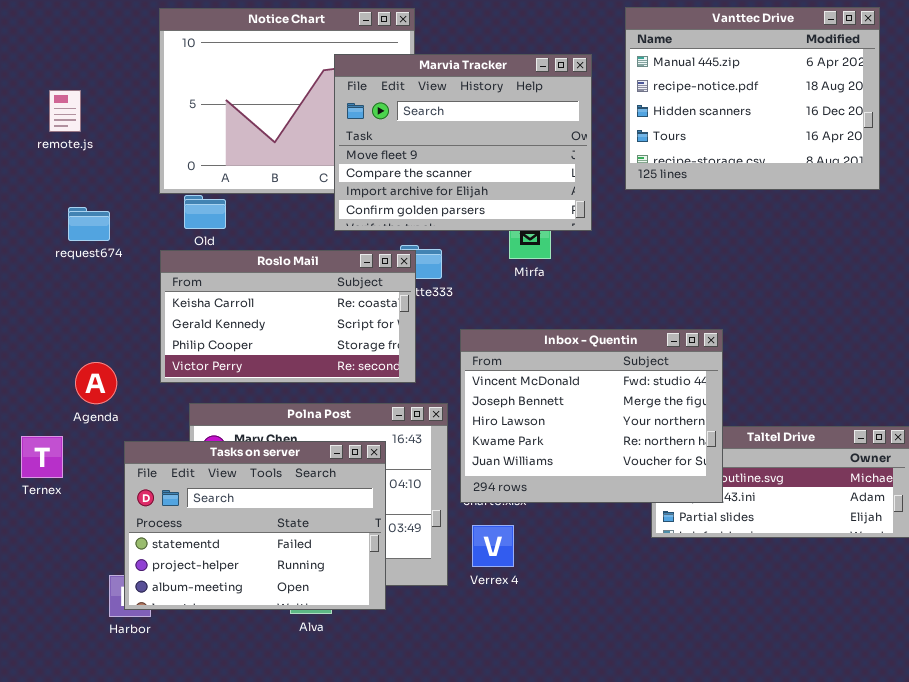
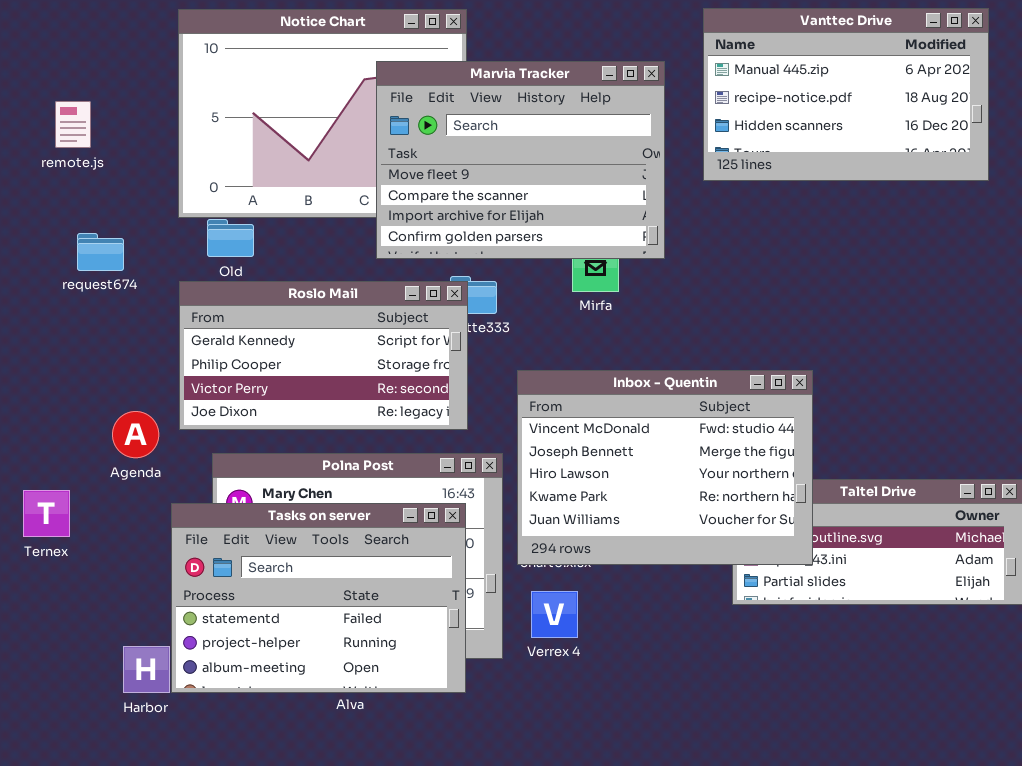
Vanttec Drive: [625,7,880,190] -> [703,8,989,181], resized
Roslo Mail: [160,250,416,383] -> [179,281,468,430], scrolled down 1 row
Agenda: [75,362,117,404] -> [112,411,159,458], moved
Tasks on server: [124,441,386,610] -> [171,503,466,693], moved

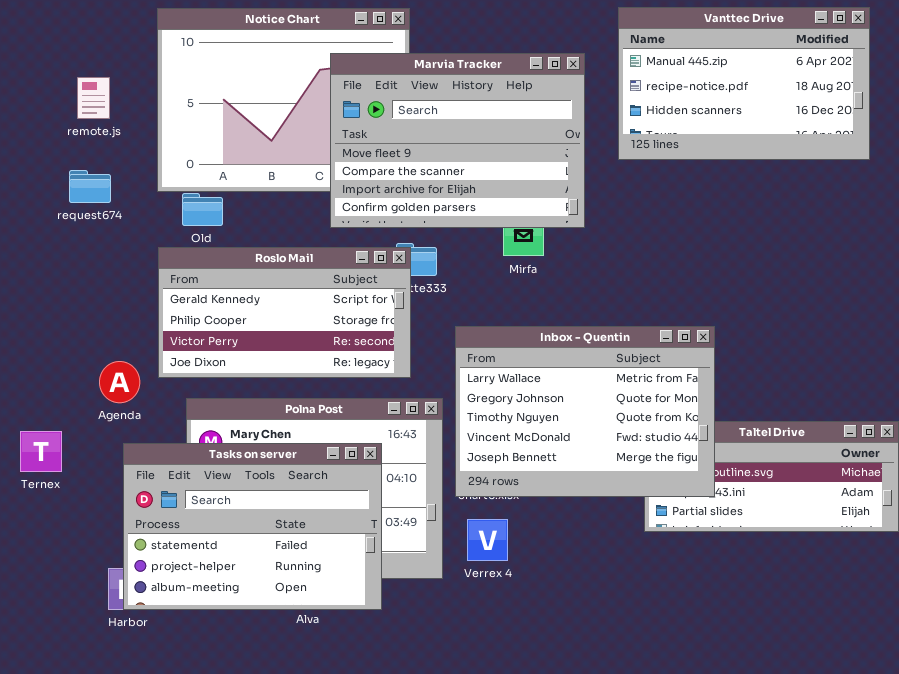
remote.js: [55,101,91,148] -> [77,77,110,119], moved
request674: [77,233,124,271] -> [69,170,111,203], moved
Inbox - Quentin: [517,370,813,565] -> [455,326,715,497], scrolled up 3 rows
Tasks on server: [171,503,466,693] -> [123,443,382,610], moved

